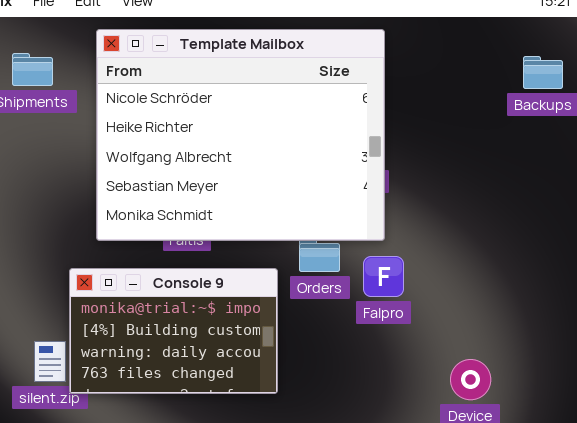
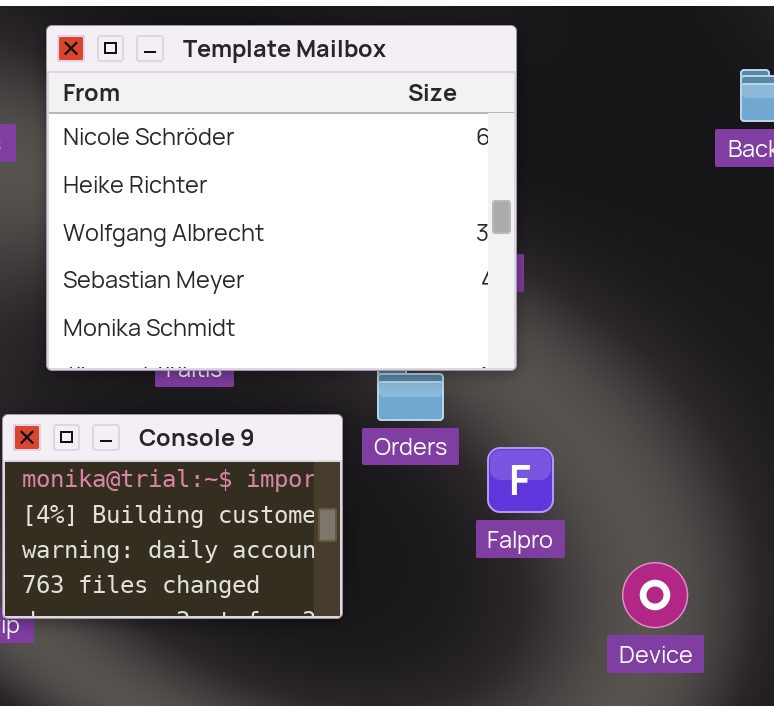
Falpro: [363,256,404,297] -> [487,447,554,513], moved

